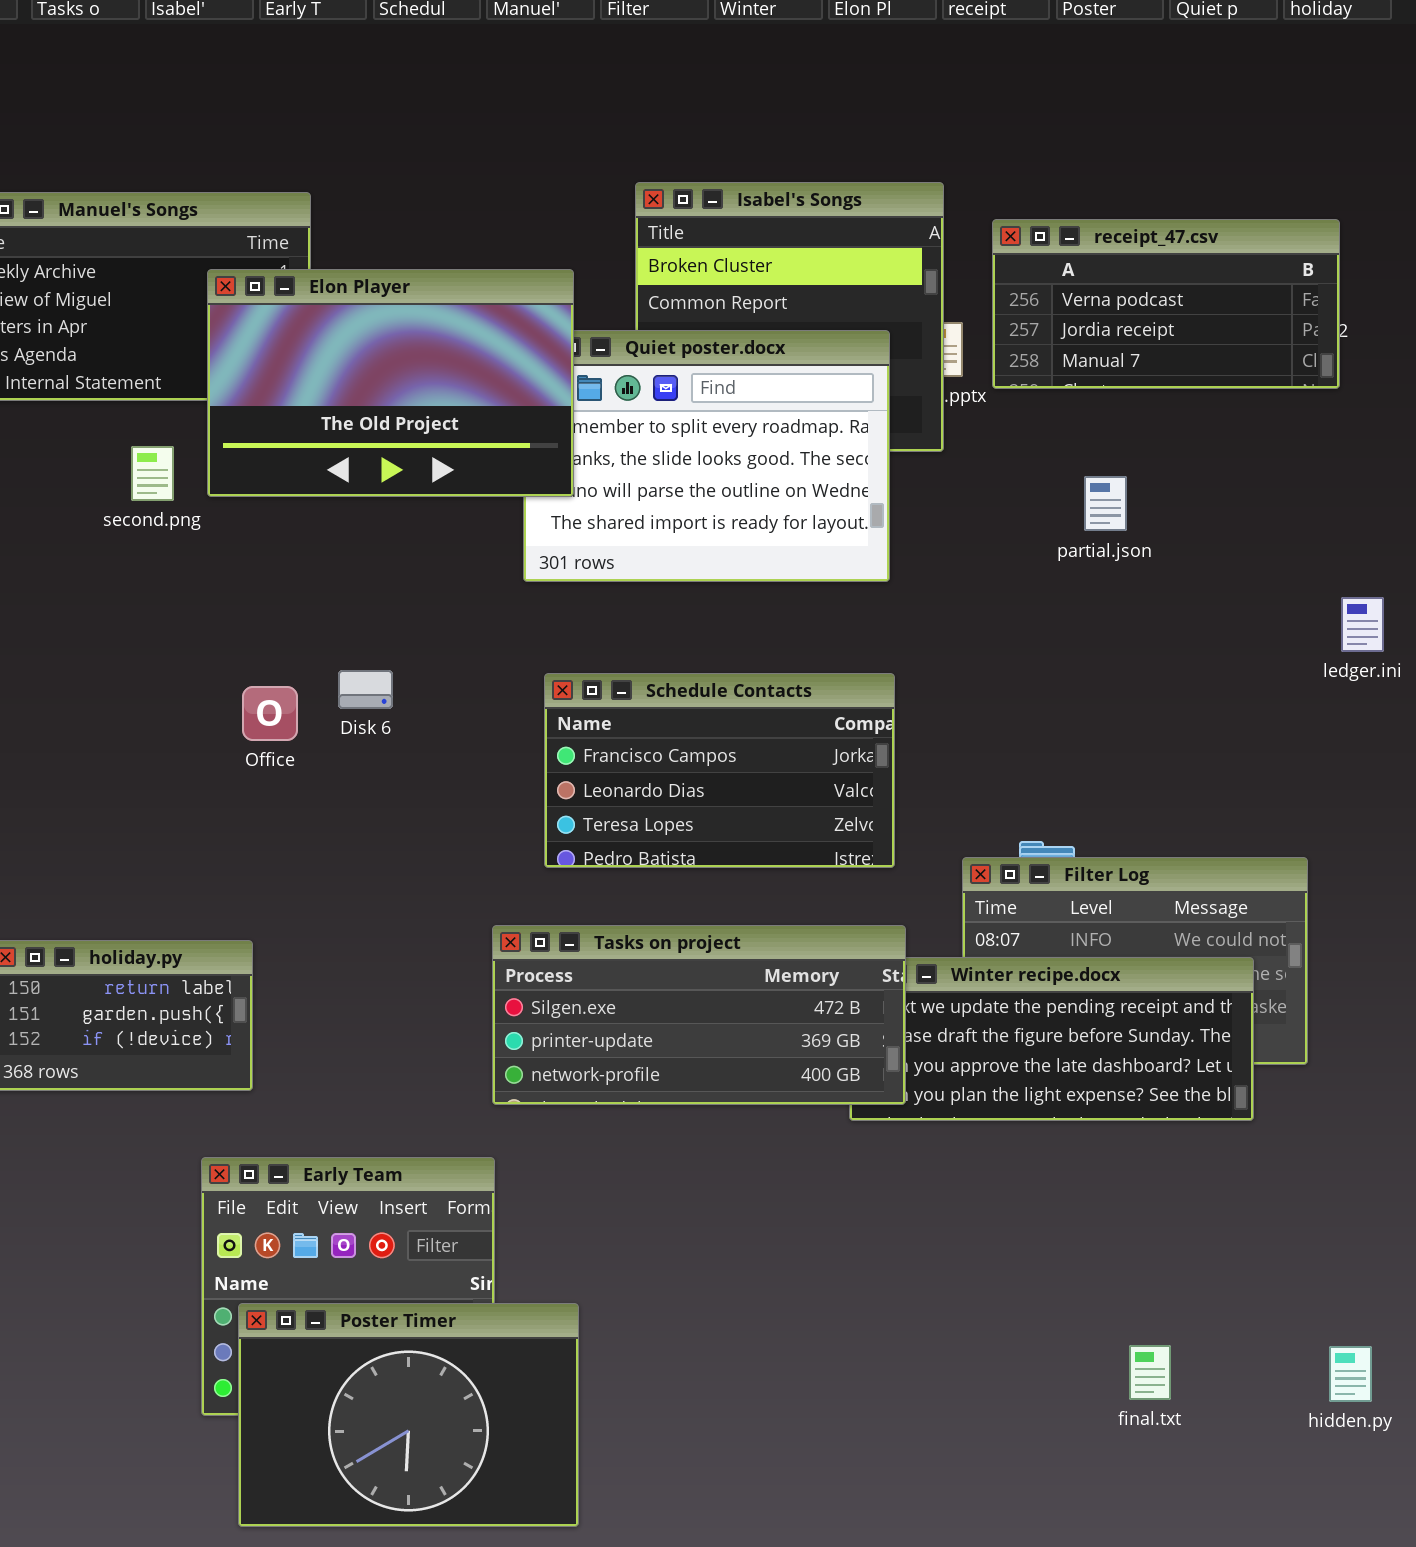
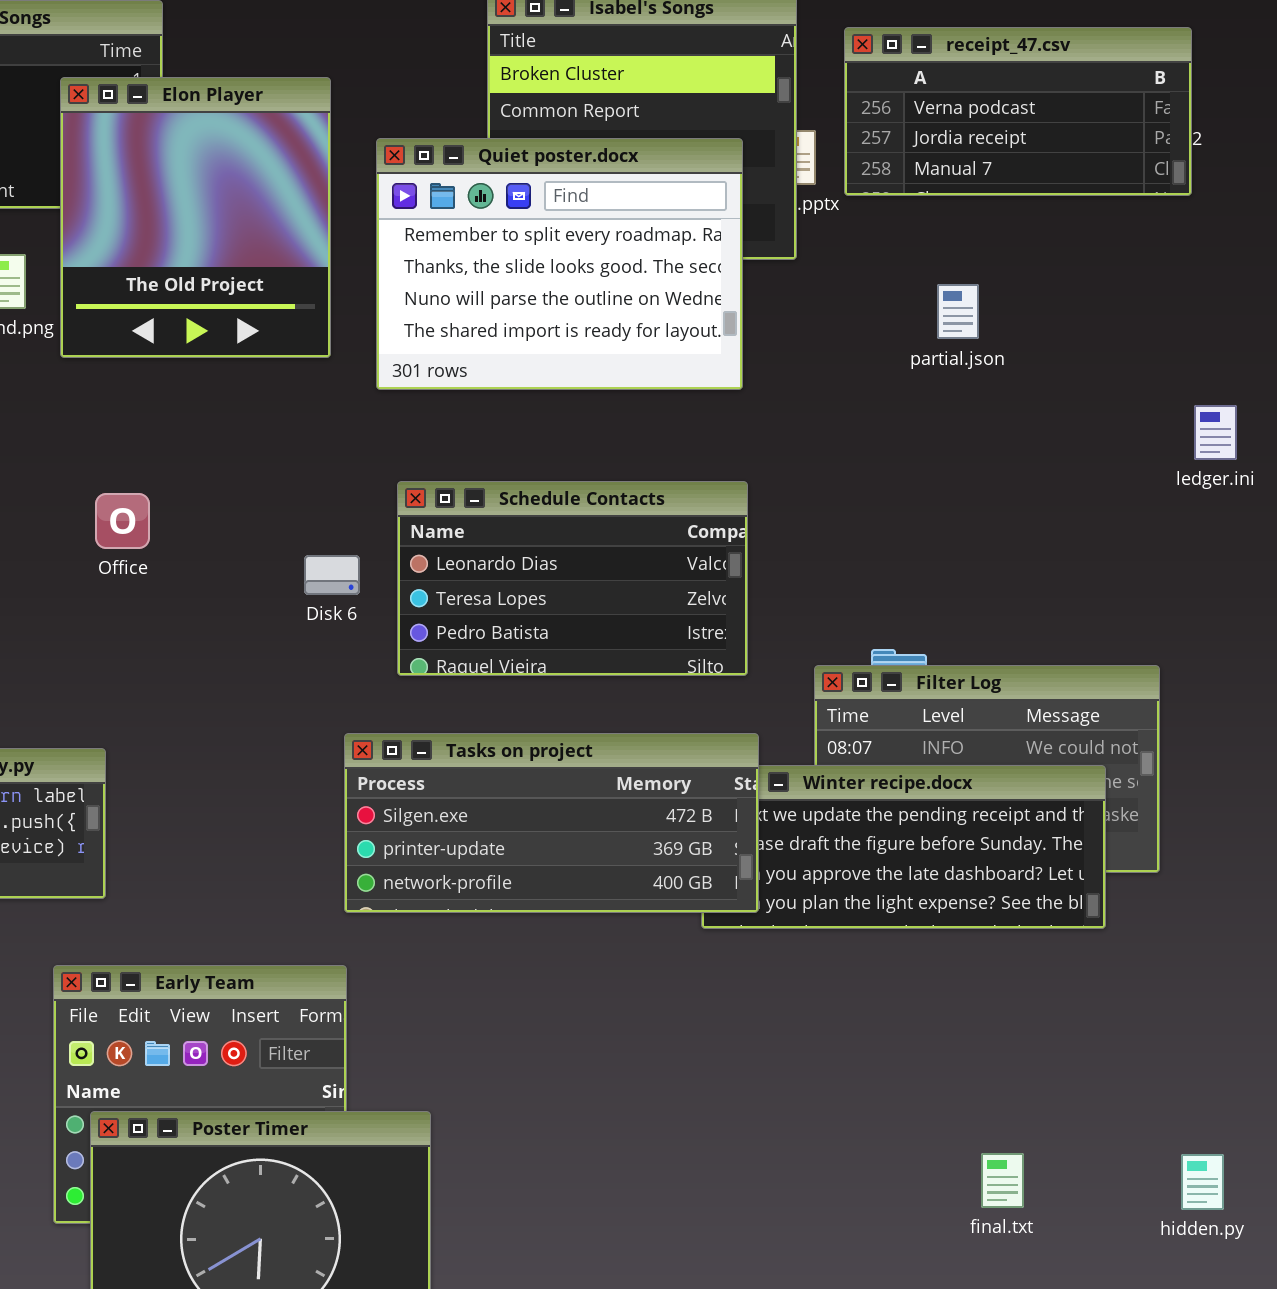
Elon Player: [207,269,574,497] -> [60,77,331,358], resized
Disk 6: [338,670,393,709] -> [304,555,360,595], moved
Schedule Contacts: [544,673,895,868] -> [397,481,748,676], scrolled down 1 row

